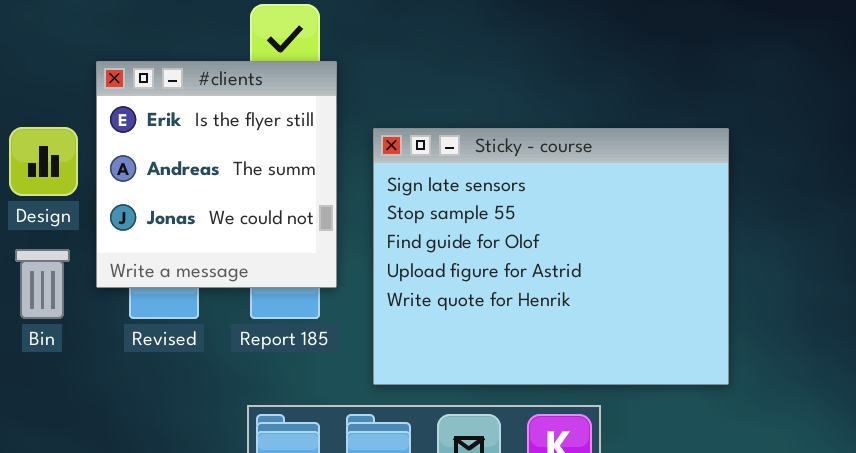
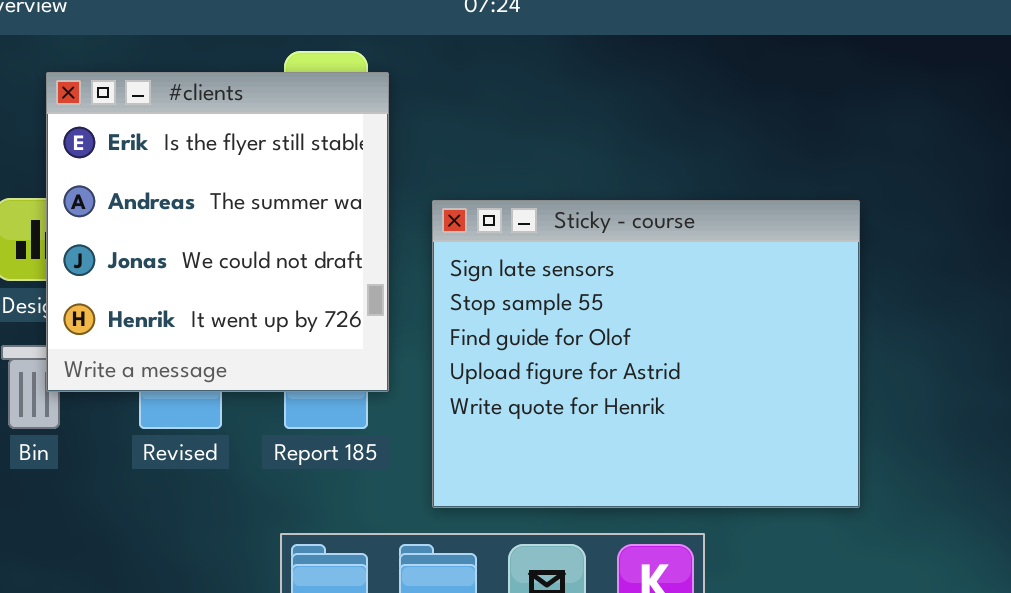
#clients: [96,61,337,288] -> [46,72,389,392], resized

